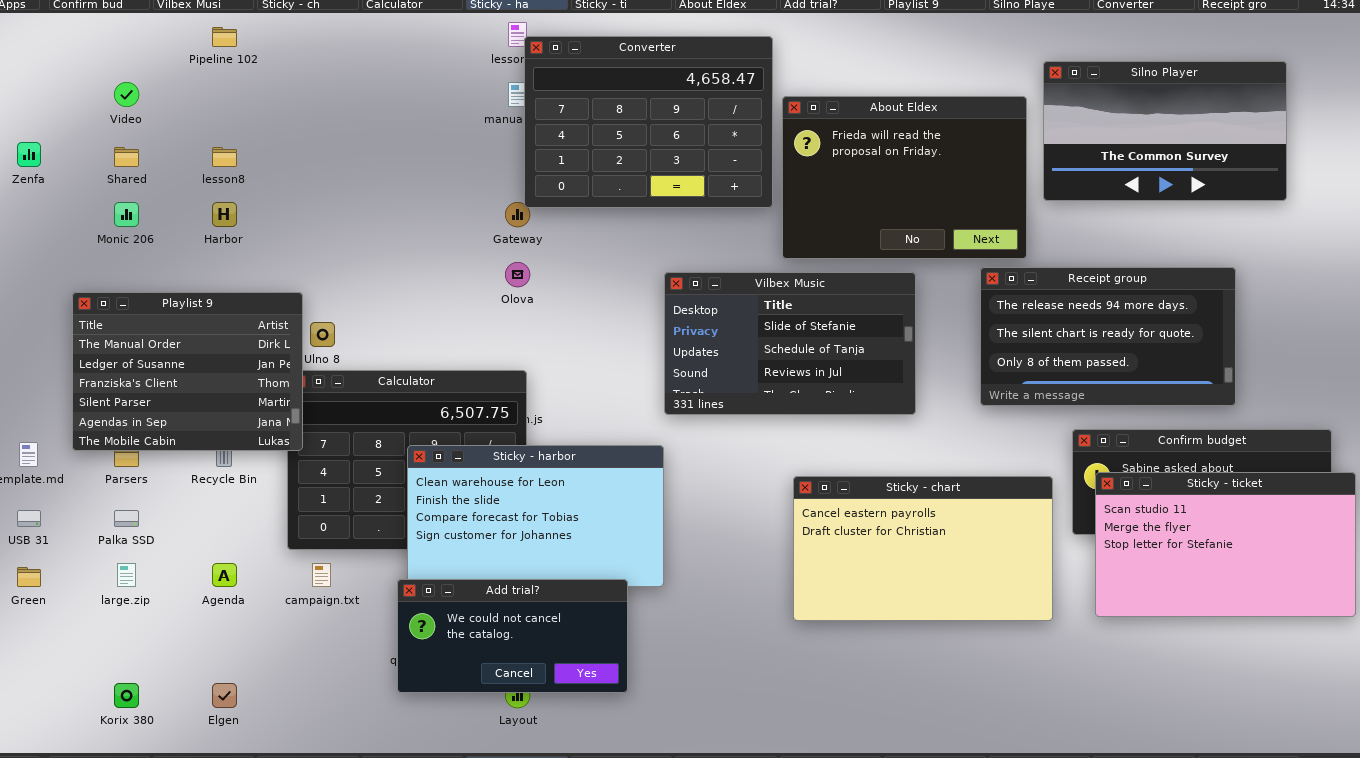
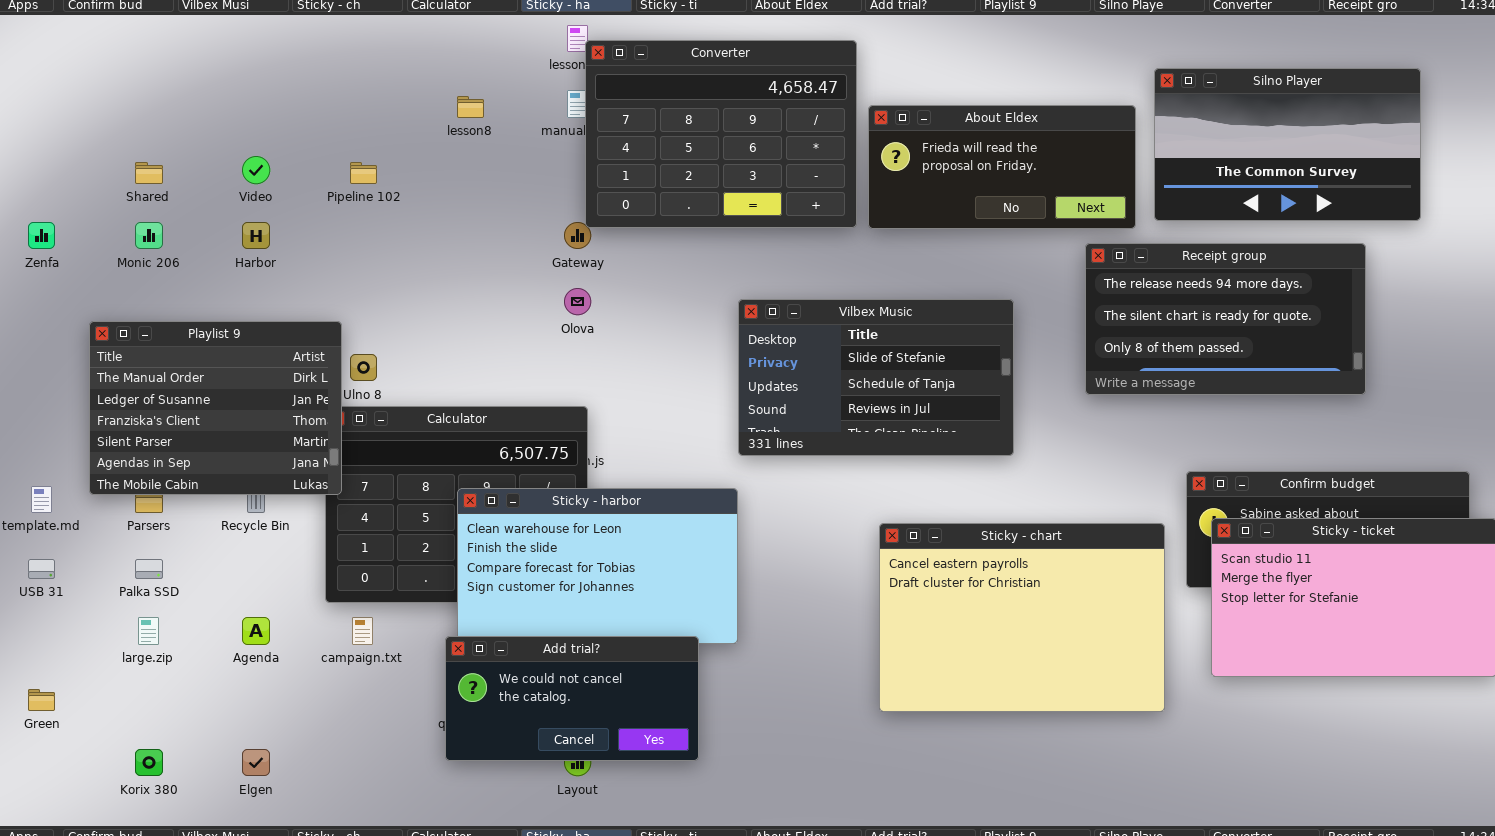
Pipeline 102: [212,27,237,47] -> [350,162,377,184], moved
Video: [114,82,139,107] -> [242,156,270,184], moved
About Eldex: [782,96,1027,259] -> [868,105,1136,229], resized
Zenfa: [17,142,41,167] -> [28,222,55,249], moved
lesson8: [212,147,237,167] -> [457,96,484,118], moved
Receipt group: [980,267,1236,406] -> [1085,243,1366,395], moved
Sticky - chart: [793,476,1053,621] -> [879,523,1165,712], resized
Green: [17,567,41,587] -> [28,689,55,711], moved

